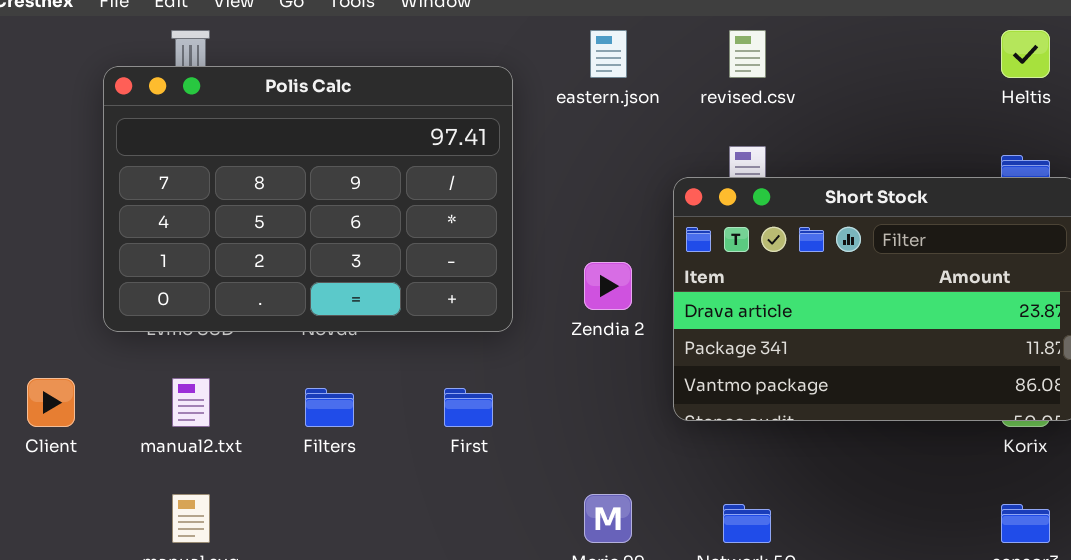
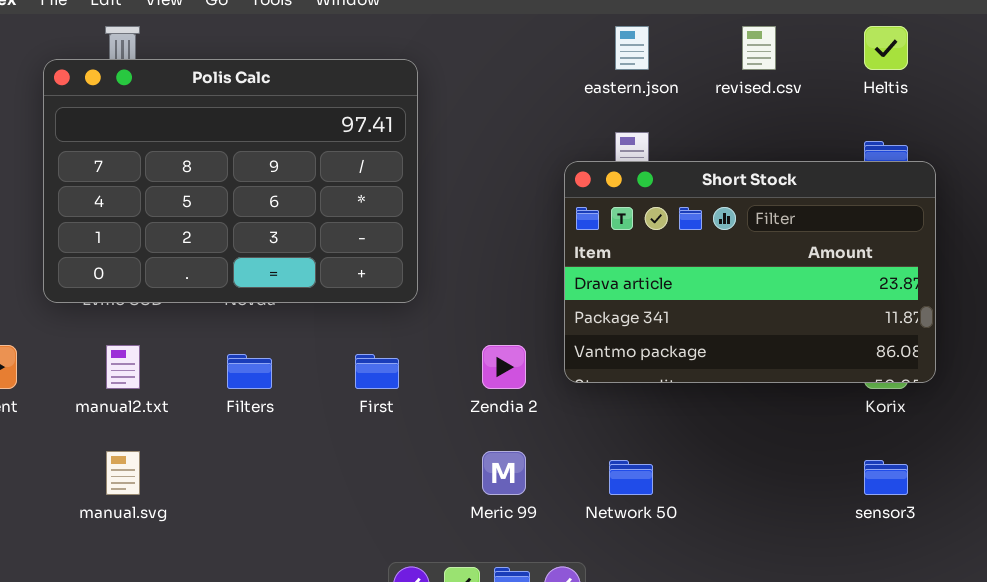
eastern.json: [590,30,627,78] -> [615,26,649,70], moved
revised.csv: [729,30,766,78] -> [742,26,776,70], moved
Zendia 2: [584,262,632,310] -> [482,345,526,389], moved

